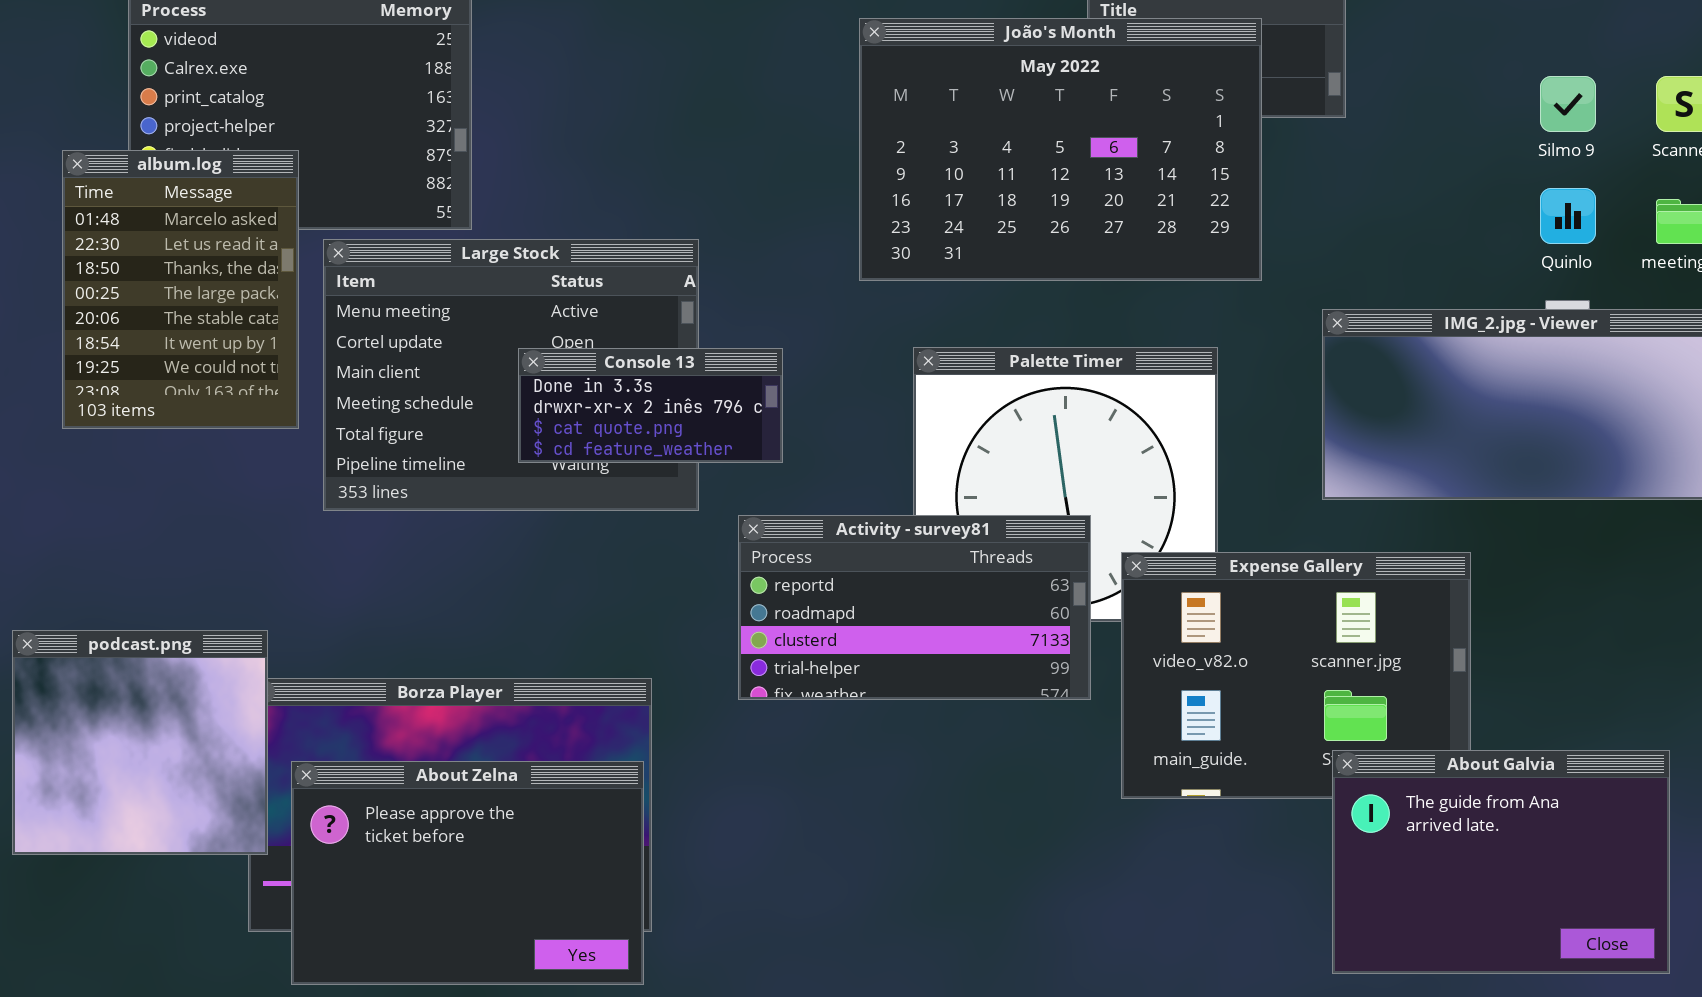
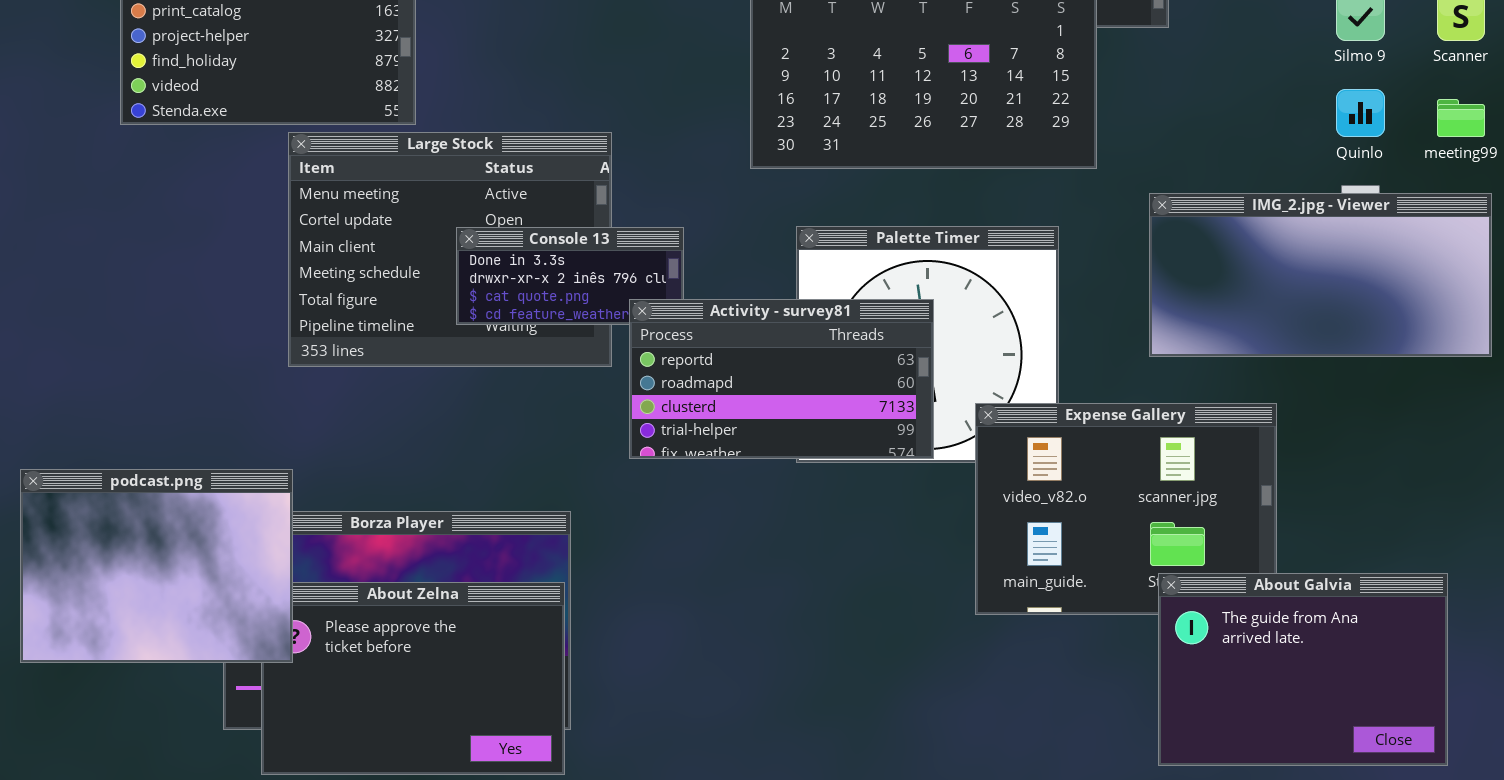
album.log: [62,150,299,429] -> none, closed
Activity - survey81: [738,515,1091,700] -> [629,299,934,459], moved
podcast.png: [12,630,268,855] -> [20,469,293,663], resized

